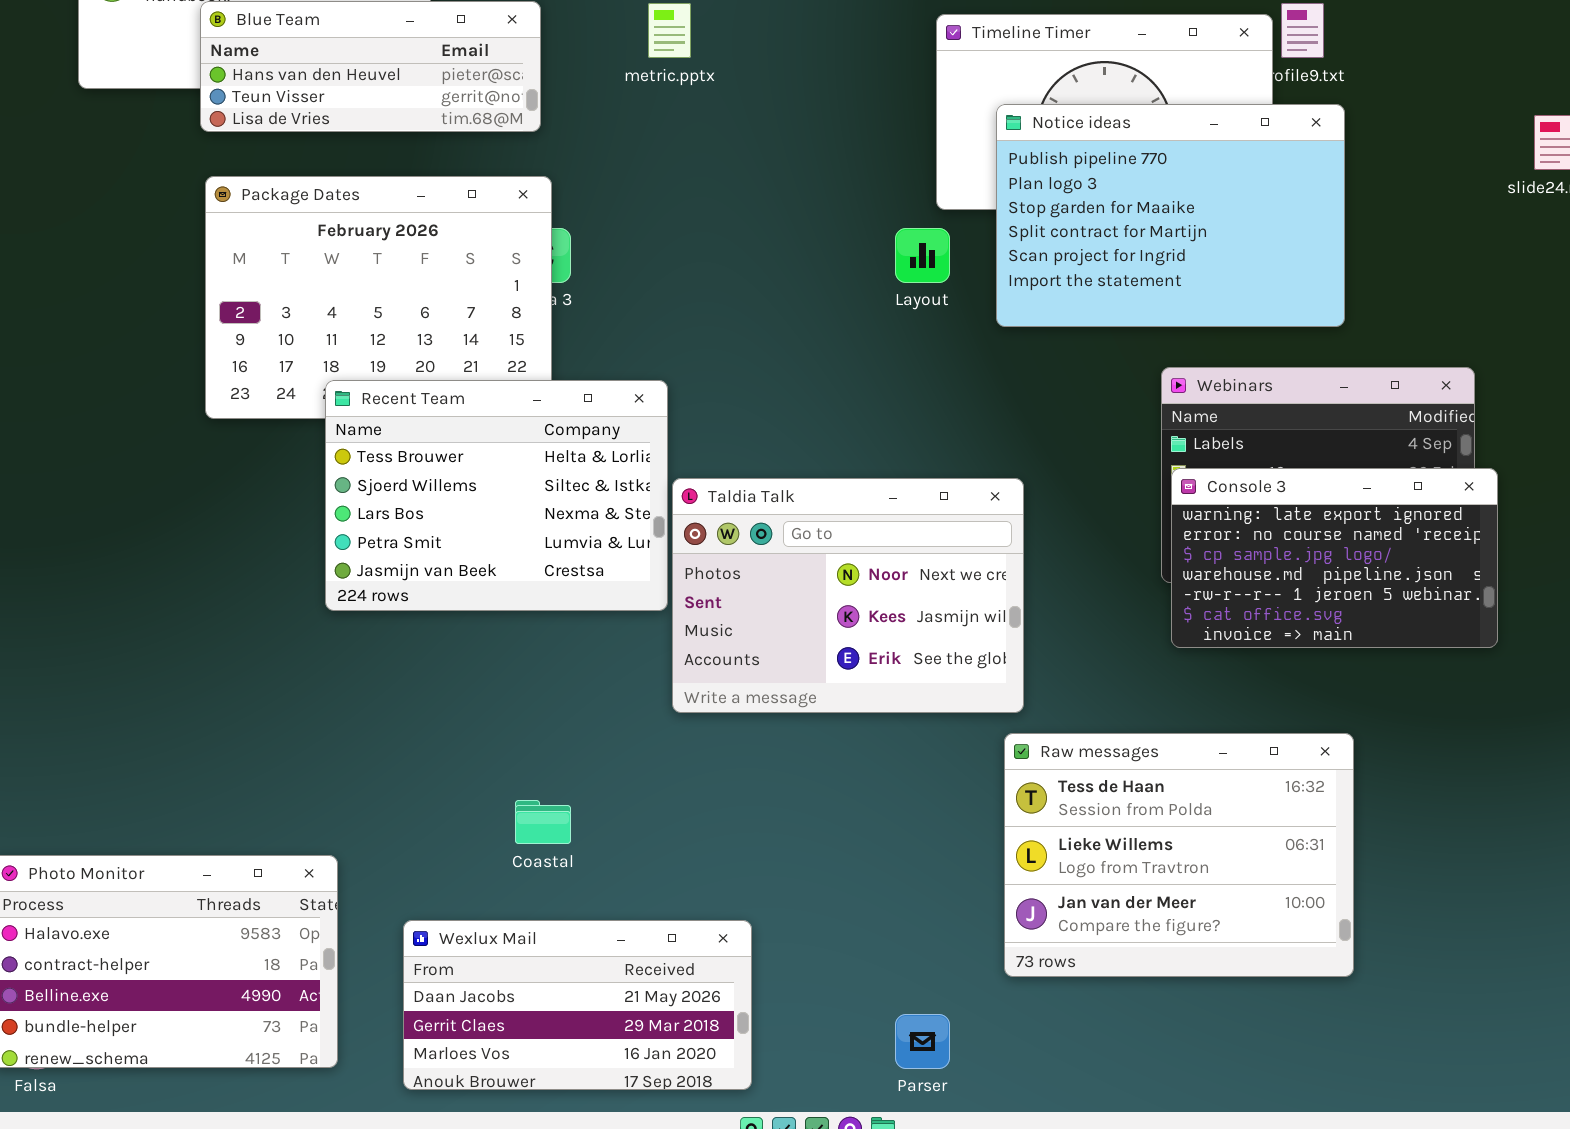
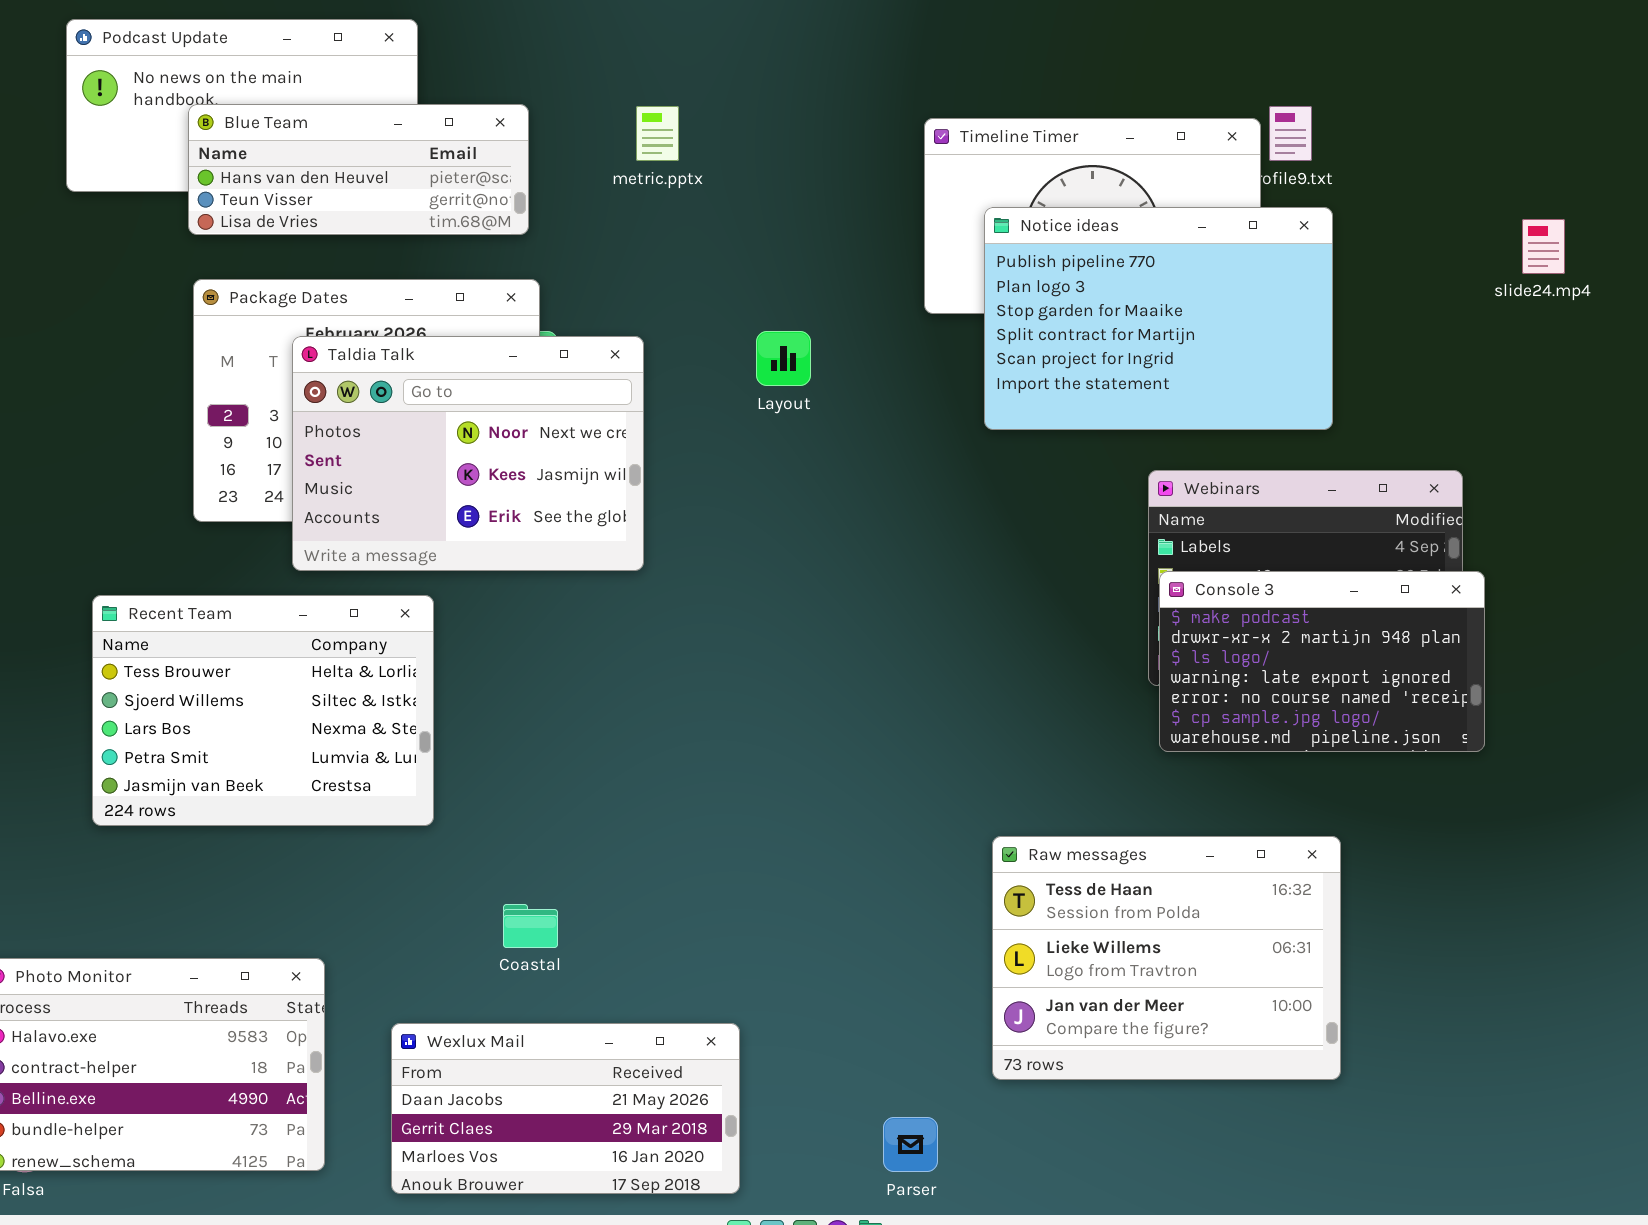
Layout: [895,228,950,283] -> [756,331,811,386], moved
Recent Team: [325,380,668,611] -> [92,595,434,826], moved
Console 3: [1171,468,1498,648] -> [1159,571,1485,752], scrolled up 3 rows
Taldia Talk: [672,478,1024,713] -> [292,336,644,571], moved

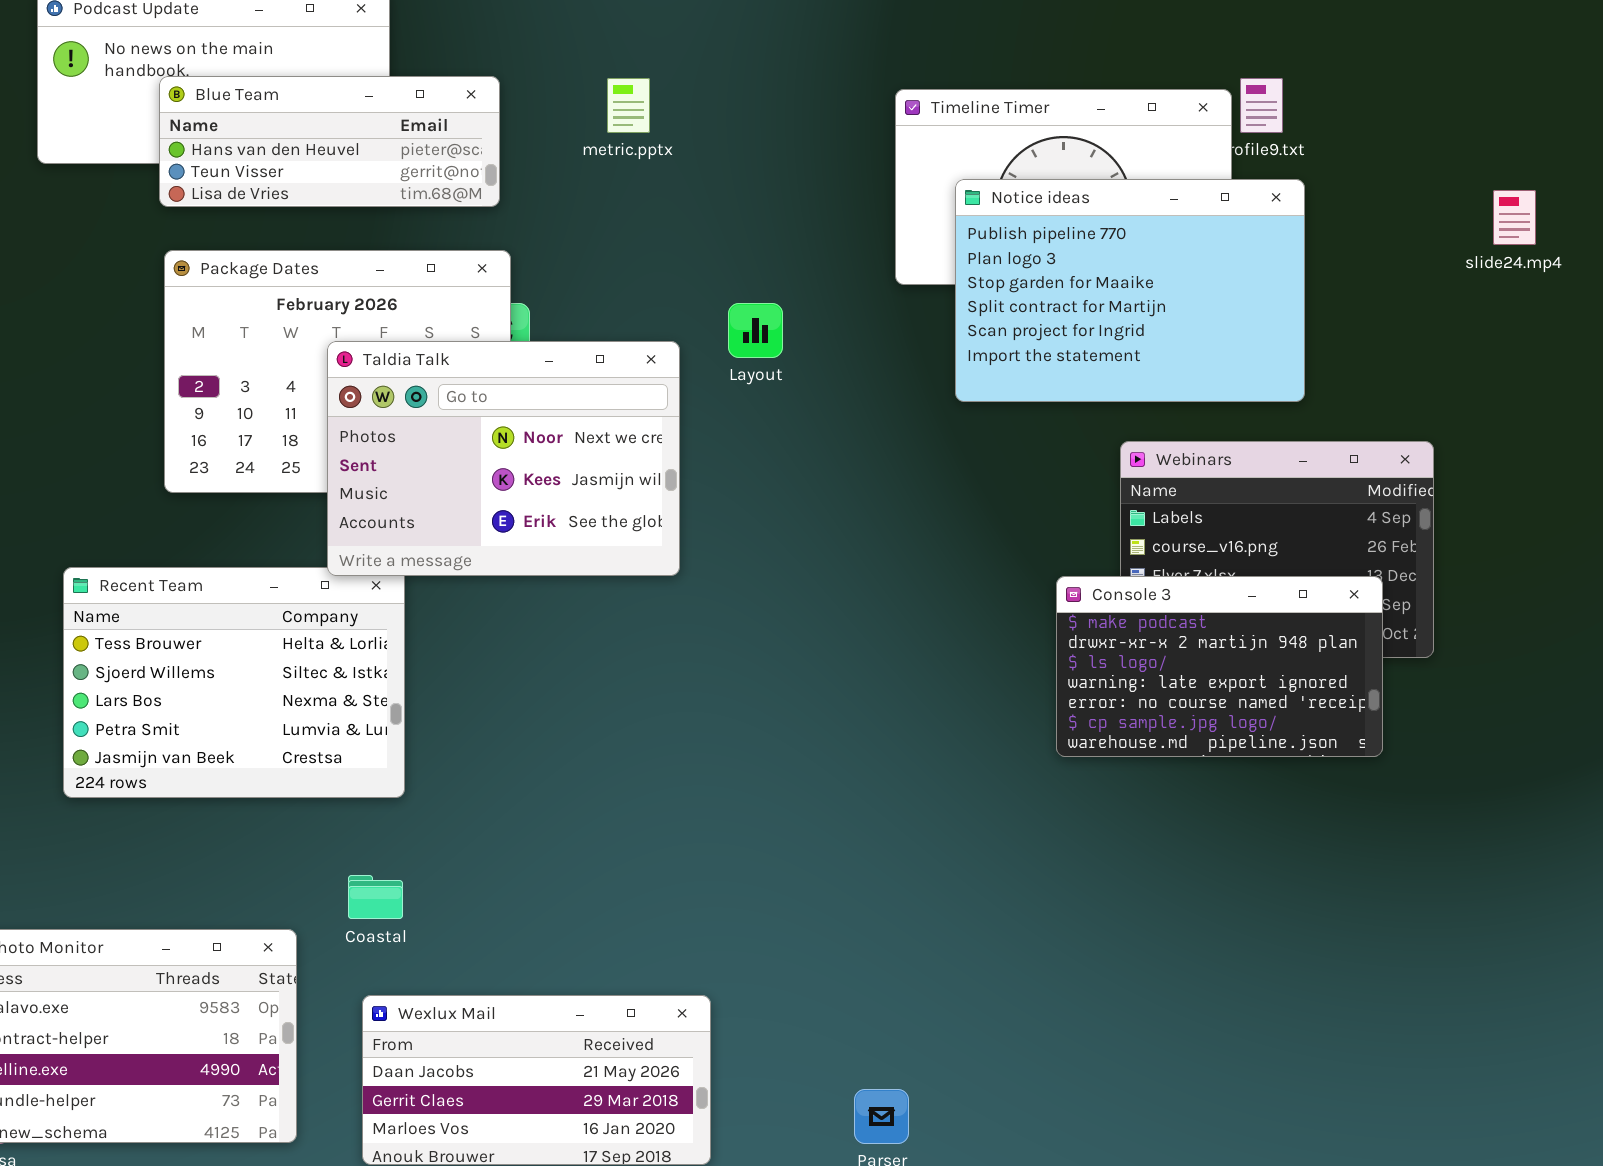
Taldia Talk: [292,336,644,571] -> [327,341,680,576], moved
Console 3: [1159,571,1485,752] -> [1056,576,1383,757], moved
Raw messages: [992,836,1341,1080] -> none, closed
Coastal: [503,904,558,948] -> [348,875,403,919], moved

